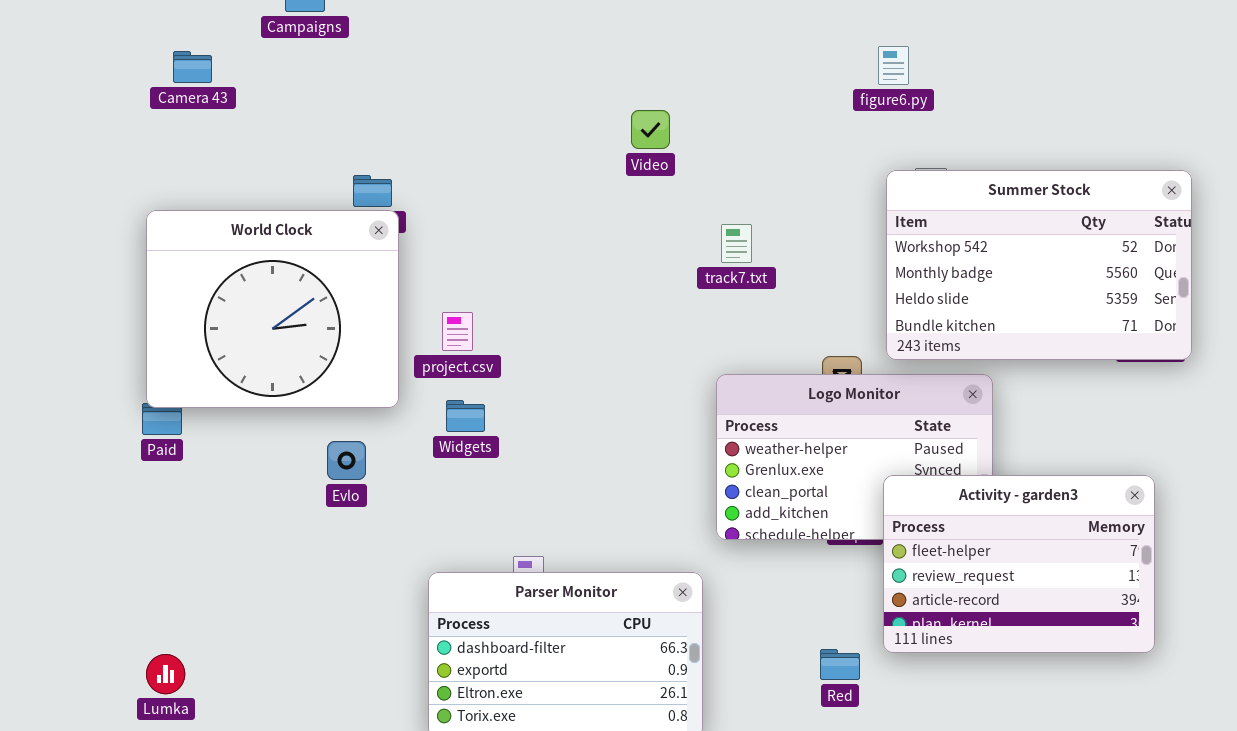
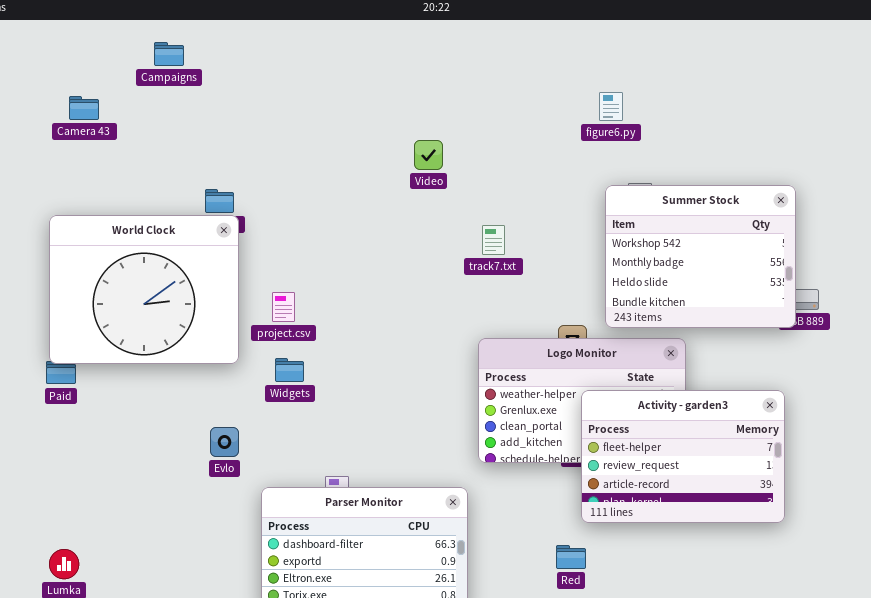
Summer Stock: [886,170,1192,360] -> [605,185,796,328], resized
Evlo: [327,441,366,480] -> [210,427,239,457], moved
Activity - garden3: [883,475,1155,653] -> [581,390,785,523], moved

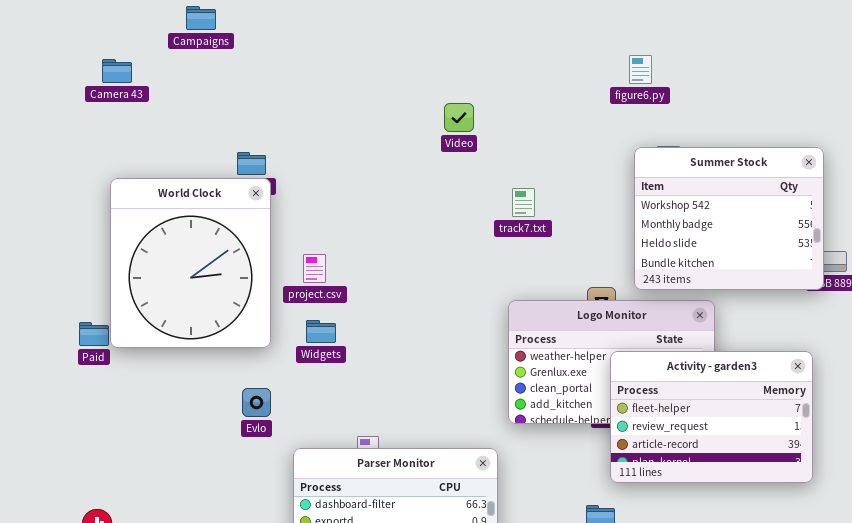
World Clock: [49,215,239,364] -> [110,178,271,348], resized

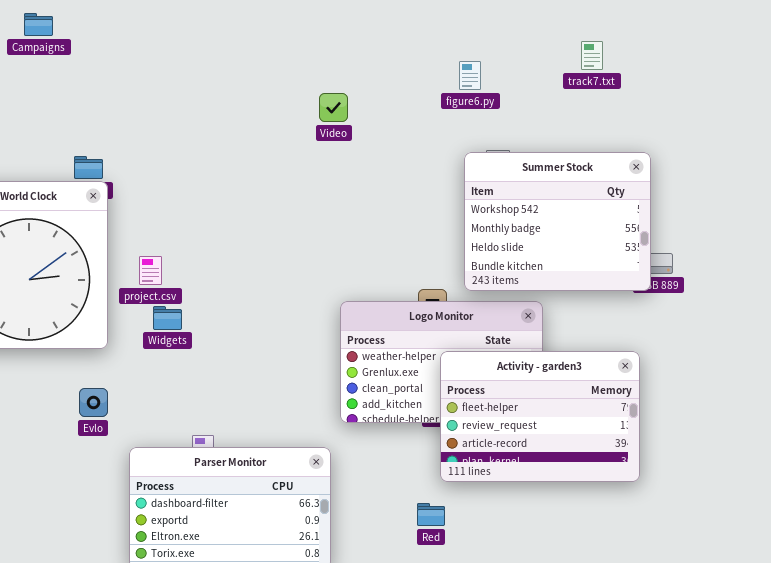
Video: [444,103,474,132] -> [319,93,348,122], moved
track7.txt: [512,188,535,217] -> [581,41,603,70], moved
Widgets: [306,320,336,343] -> [153,306,182,330], moved

